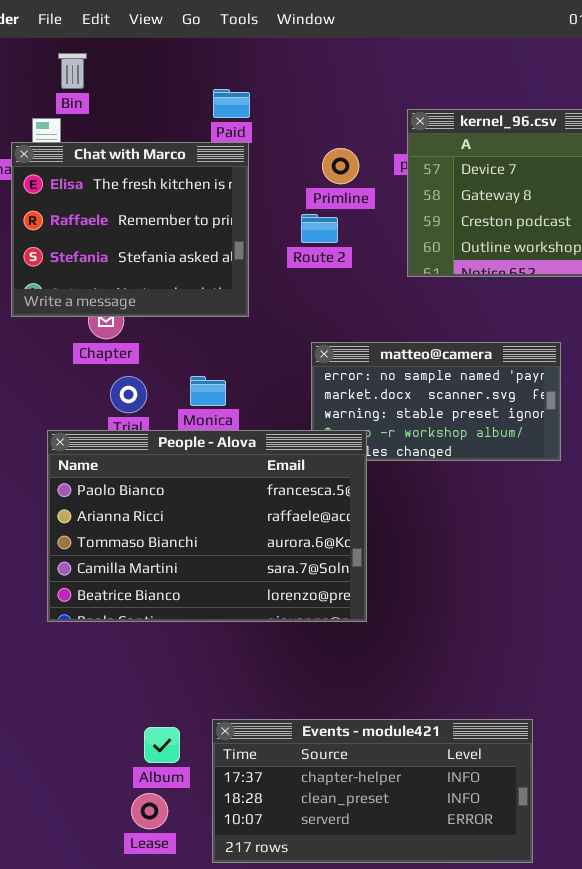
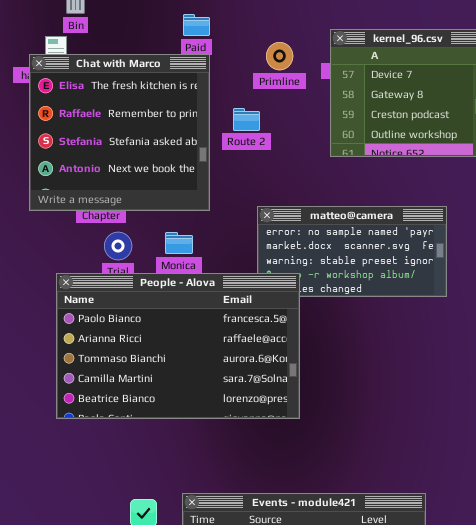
Chat with Marco: [11,142,249,317] -> [29,54,210,211], resized
Primline: [322,148,359,184] -> [266,42,293,70], moved
Route 2: [301,214,338,243] -> [233,108,260,131], moved

